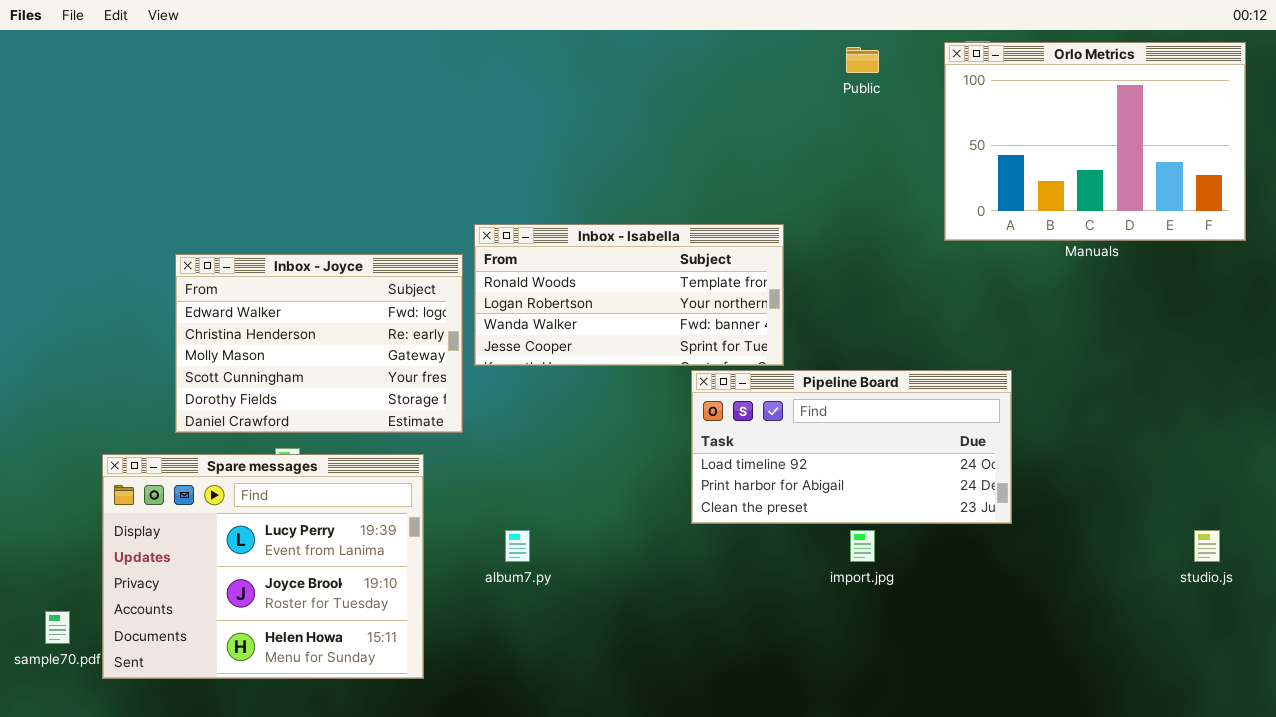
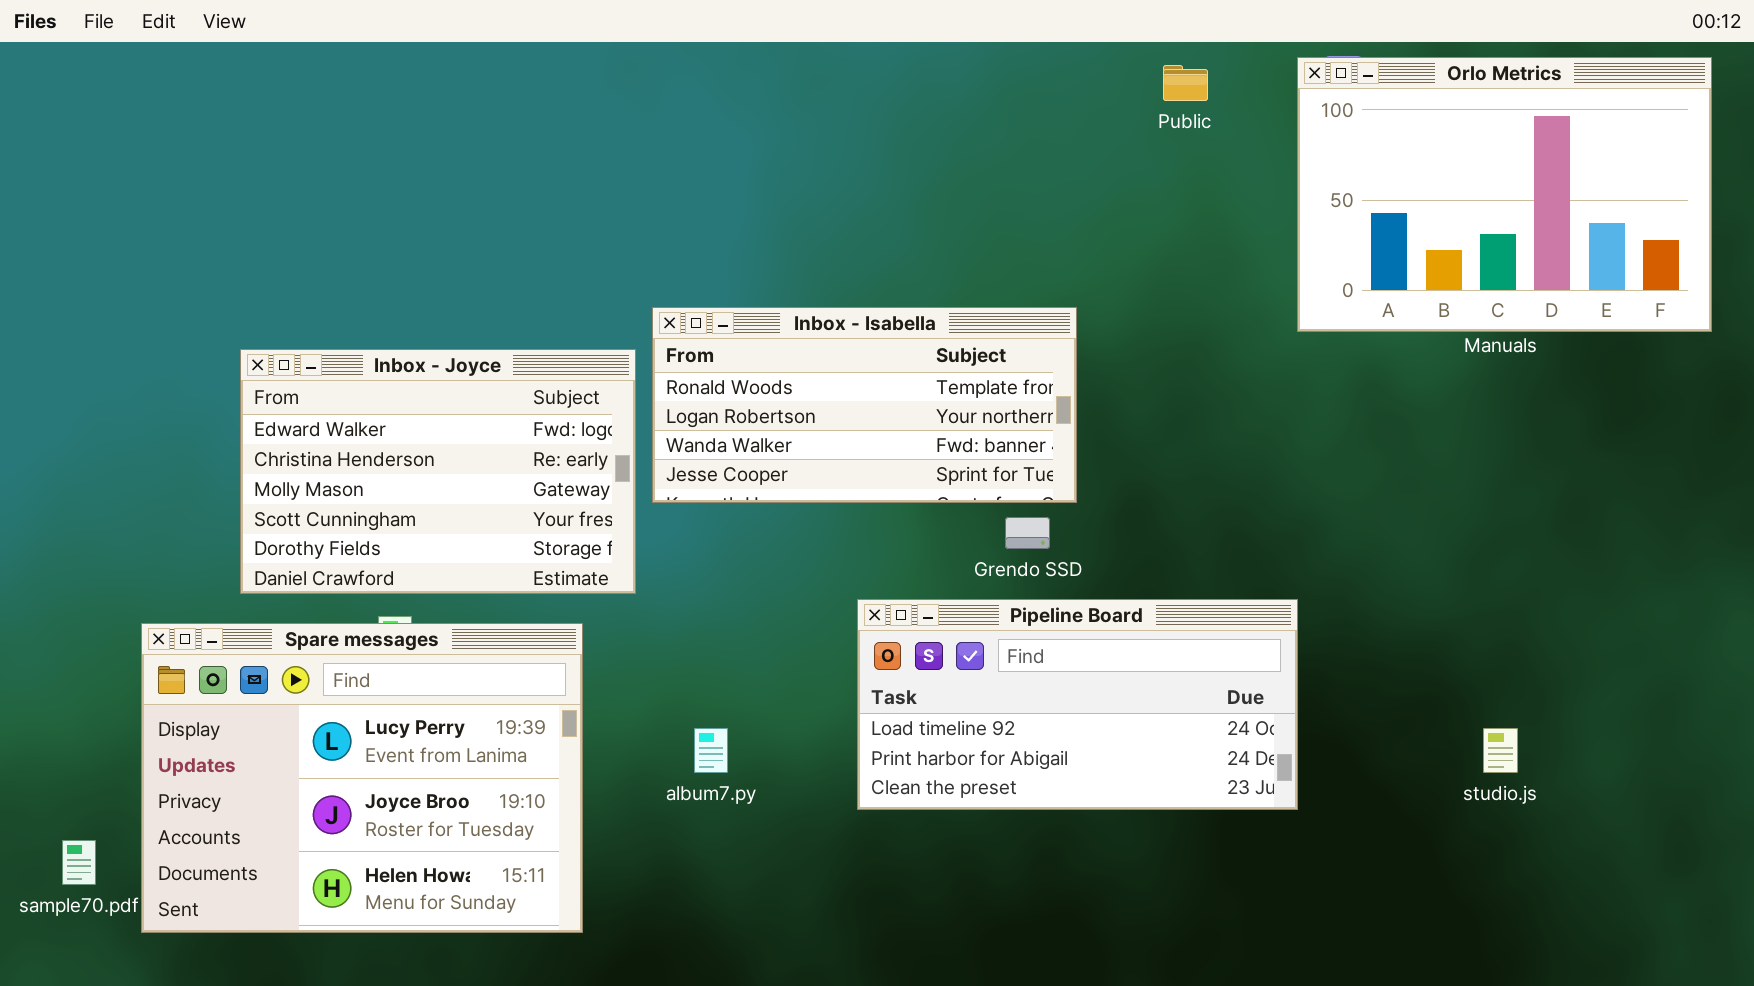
Pipeline Board: [691,370,1012,524] -> [857,599,1298,810], moved
studio.js: [1194,530,1220,562] -> [1483,728,1518,773], moved

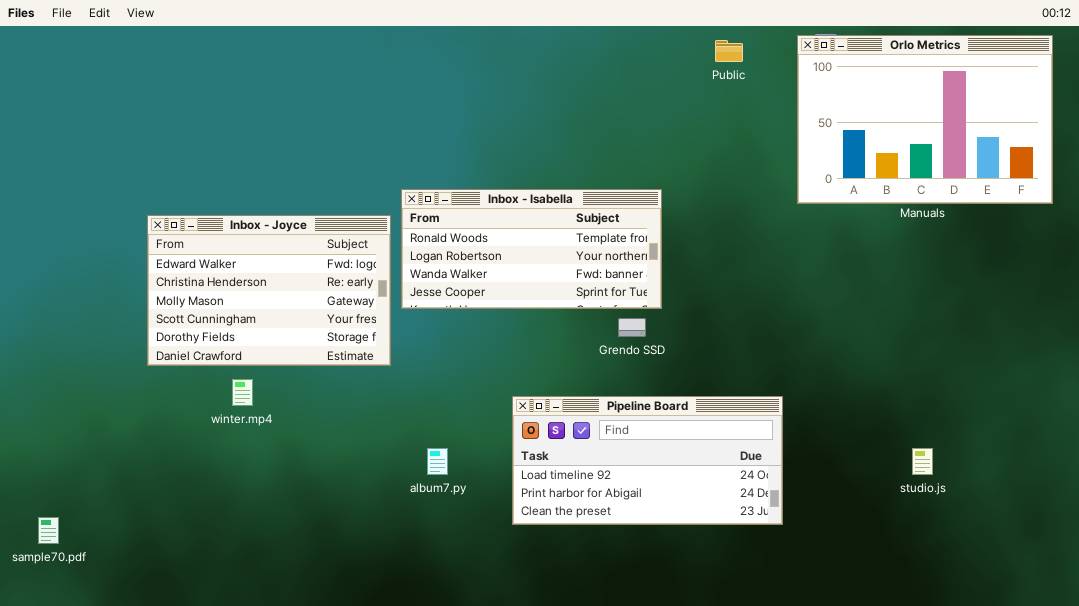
Pipeline Board: [857,599,1298,810] -> [512,396,783,525], moved
Spare messages: [141,623,583,933] -> none, closed

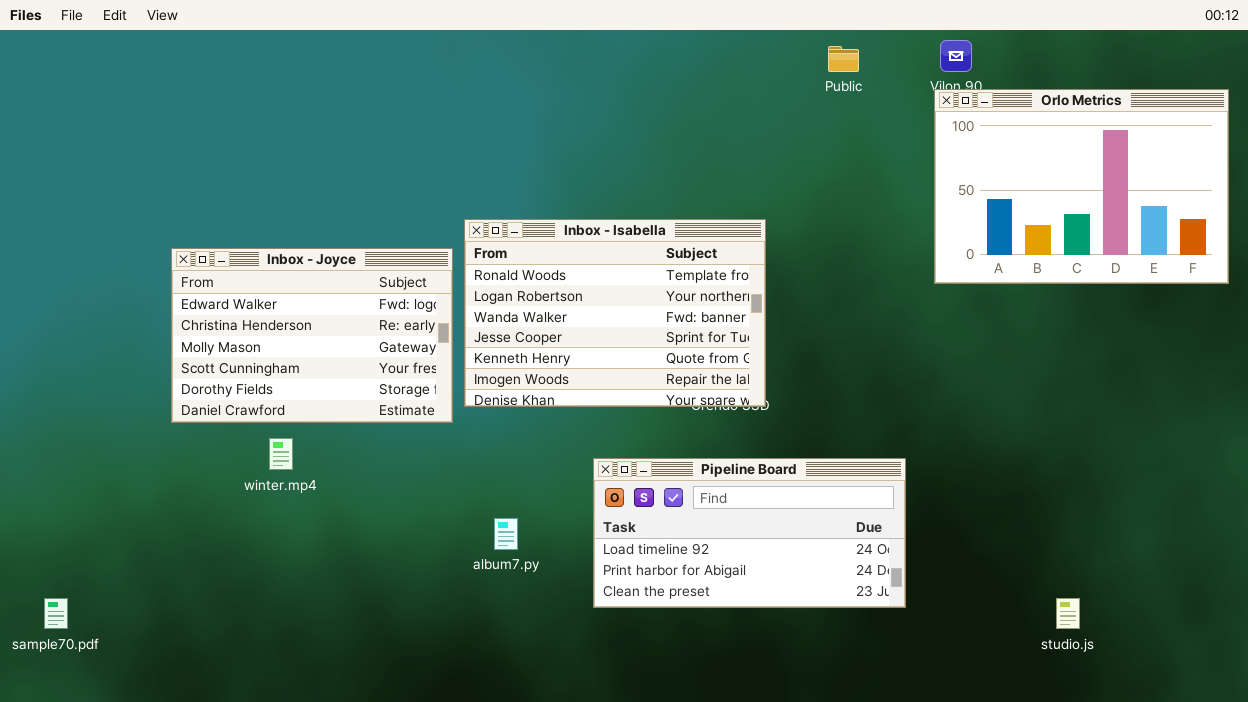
Orlo Metrics: [797,35,1053,204] -> [934,89,1229,284], moved
Inbox - Isabella: [401,189,662,309] -> [464,219,766,407], resized
studio.js: [912,448,933,475] -> [1056,598,1080,629], moved

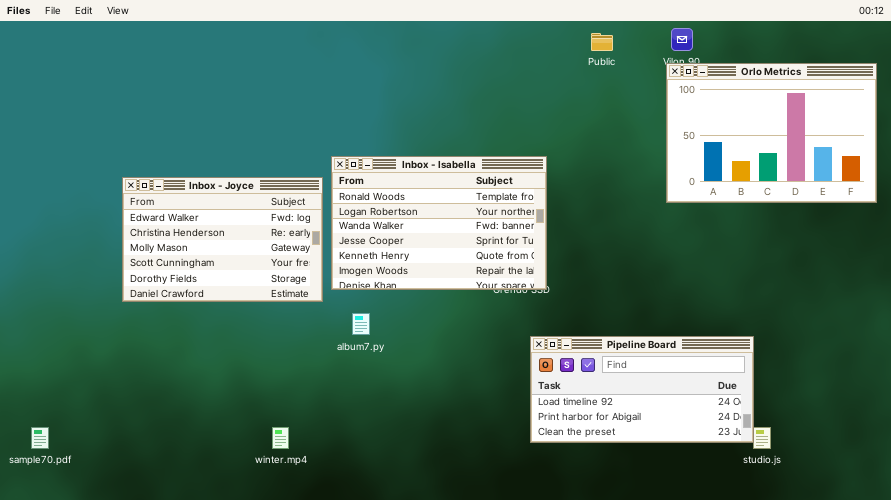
winter.mp4: [269,438,293,470] -> [272,427,289,449], moved
Pipeline Board: [593,458,906,608] -> [530,336,754,443], moved
album7.py: [494,518,518,550] -> [352,313,370,335], moved

